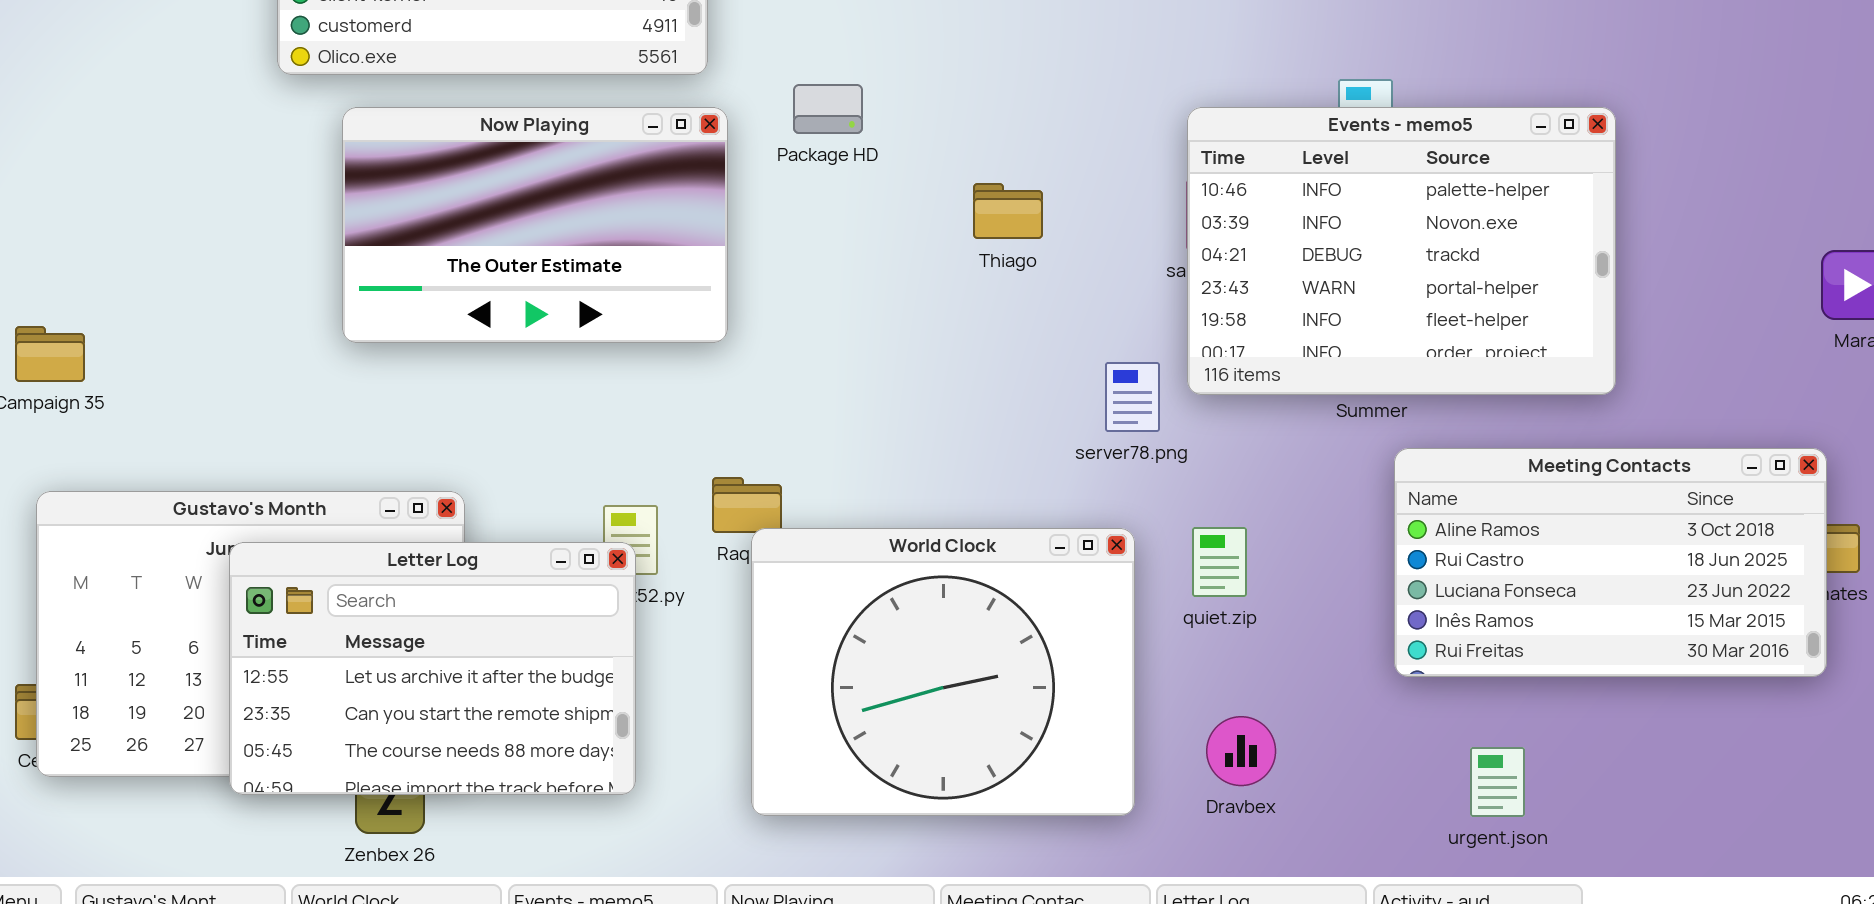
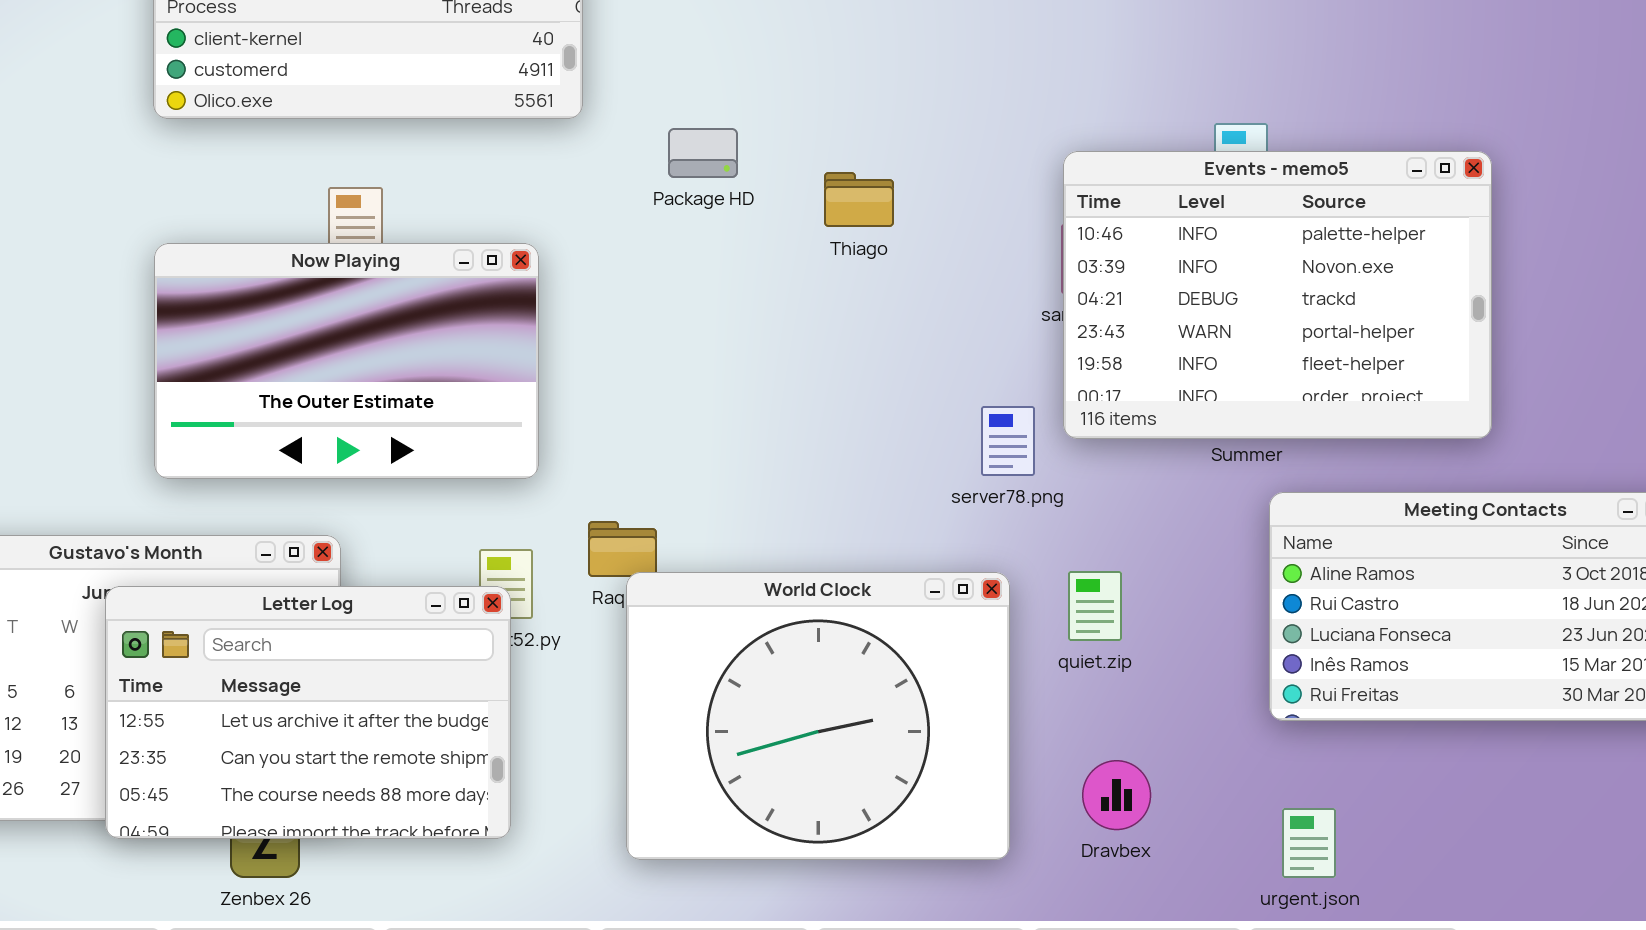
Now Playing: [342,107,728,343] -> [154,243,539,479], moved
Thiago: [973,183,1043,239] -> [824,172,894,227], moved
urgent.json: [1470,747,1525,817] -> [1282,808,1336,878], moved

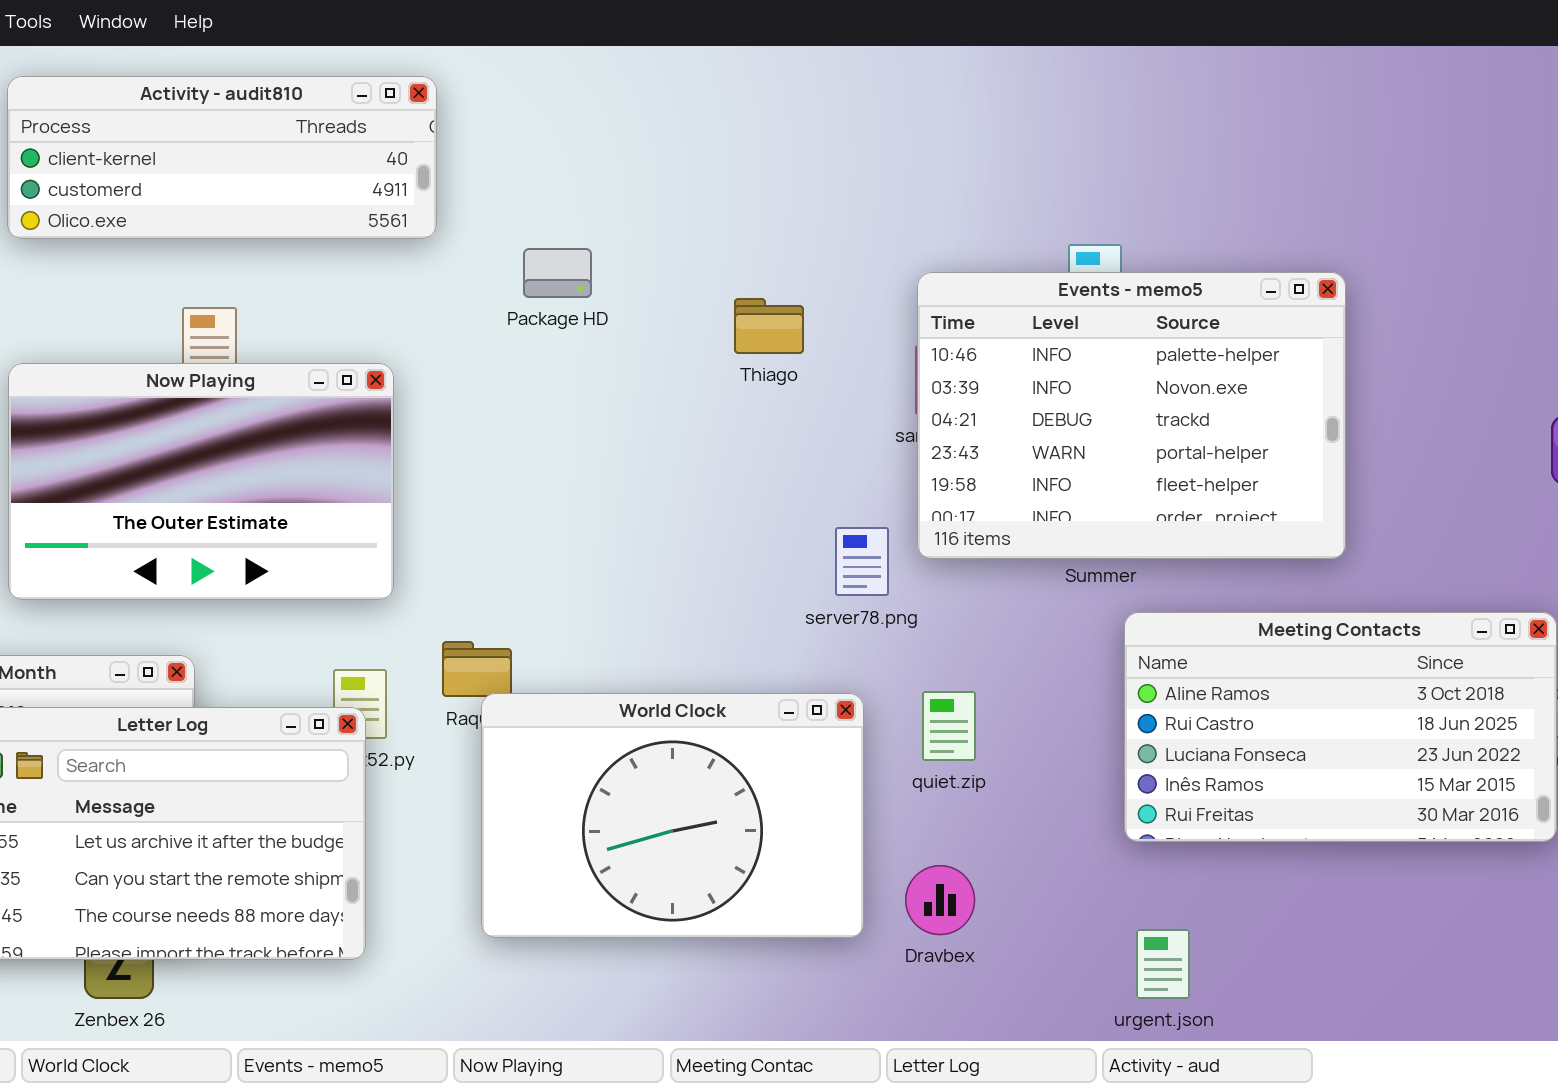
Thiago: [824,172,894,227] -> [734,298,804,354], moved
World Clock: [626,572,1010,860] -> [481,693,864,938], resized
Dravbex: [1082,760,1151,830] -> [905,865,975,935], moved

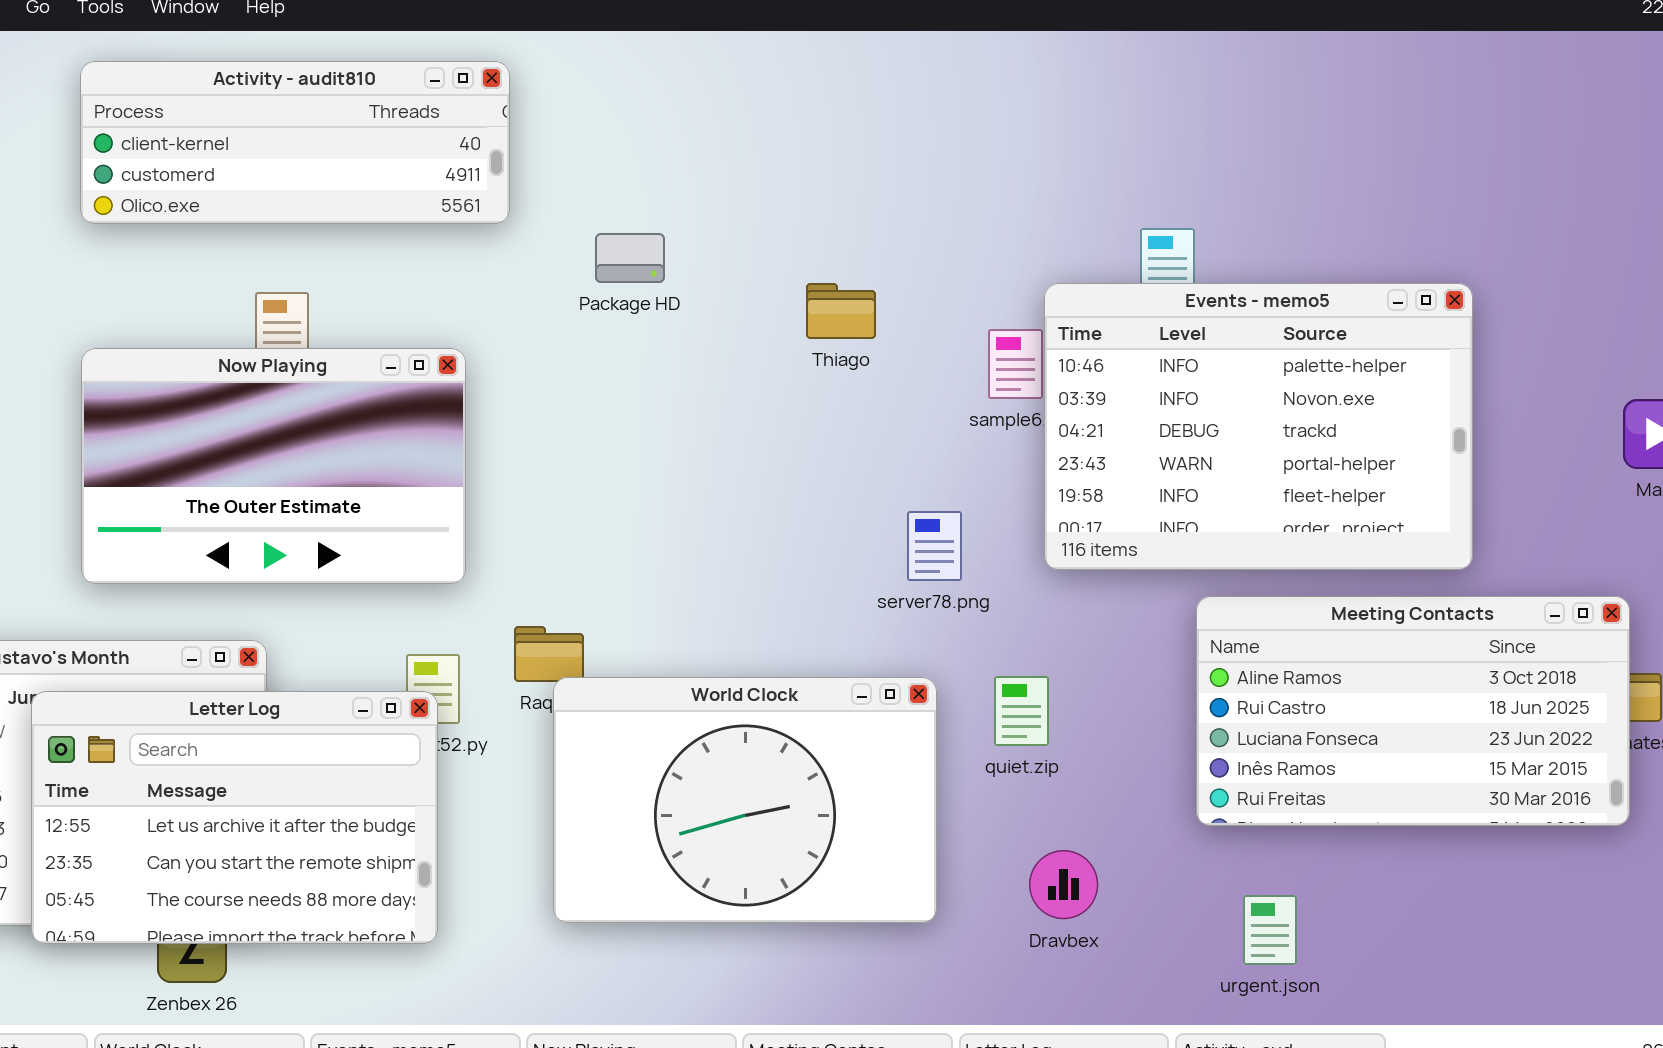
Events - memo5: [917,272,1346,559] -> [1044,283,1473,570], moved
Dravbex: [905,865,975,935] -> [1029,850,1098,919], moved
urgent.json: [1136,929,1190,999] -> [1243,895,1297,965], moved

